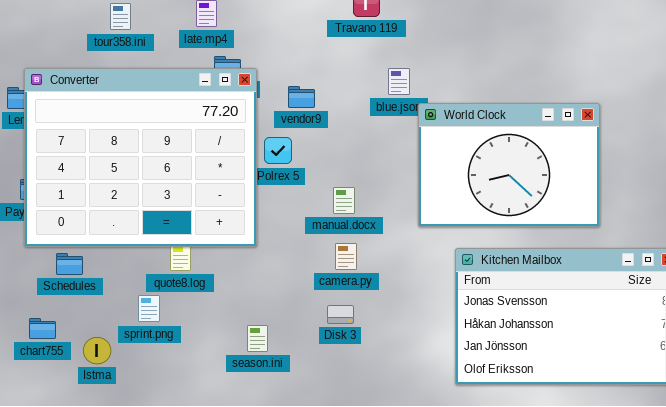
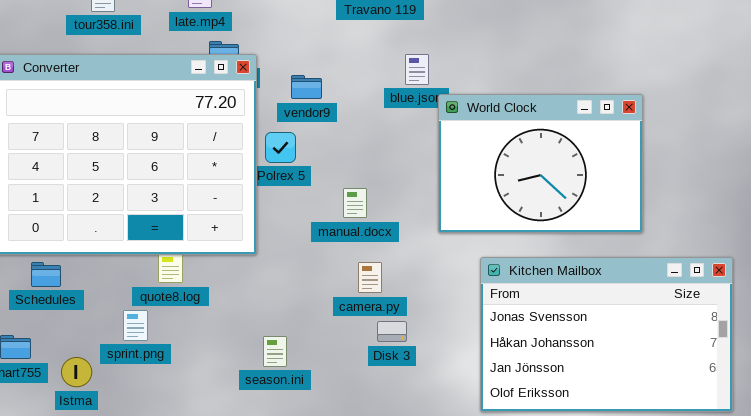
camera.py: [335,243,357,270] -> [358,262,382,293], moved
Disk 3: [327,305,354,324] -> [377,321,407,342], moved
season.ini: [247,325,268,352] -> [263,336,287,367], moved

